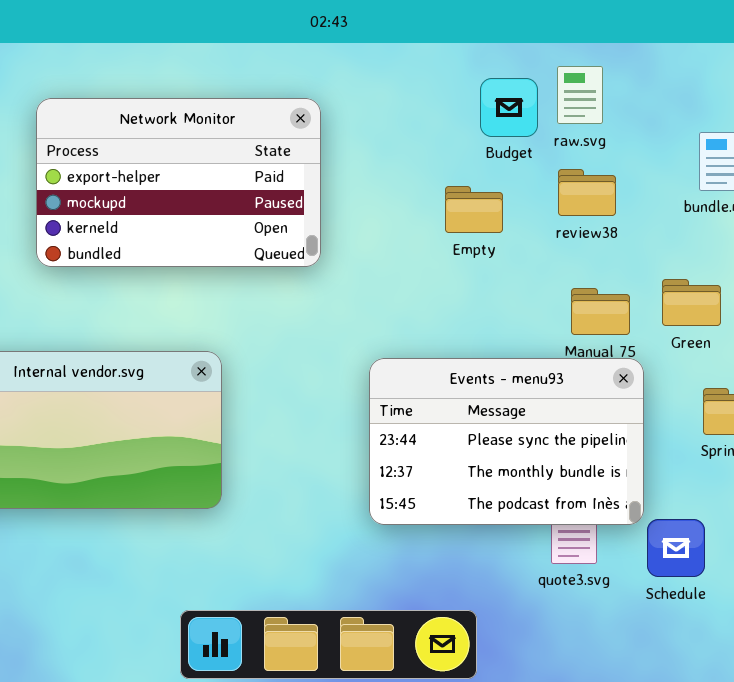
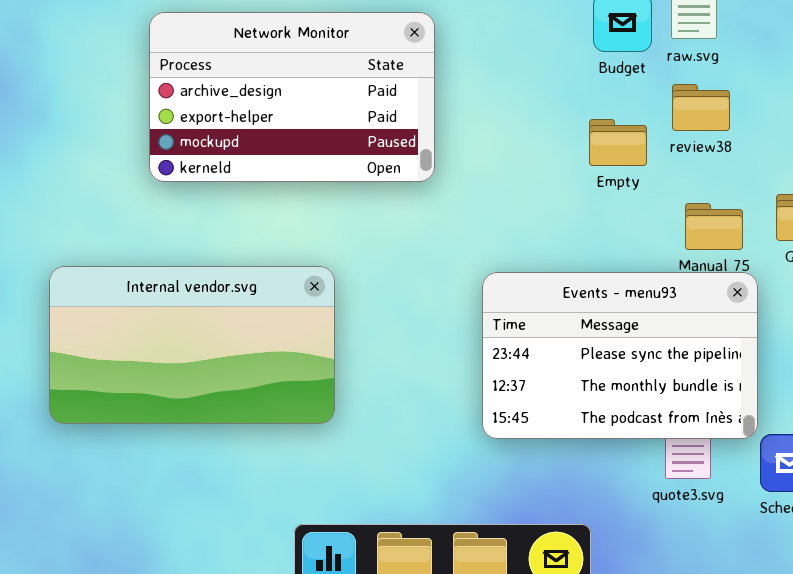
Network Monitor: [36,98,321,267] -> [149,12,435,182], scrolled up 1 row
Empty: [445,186,503,233] -> [589,119,647,166], moved

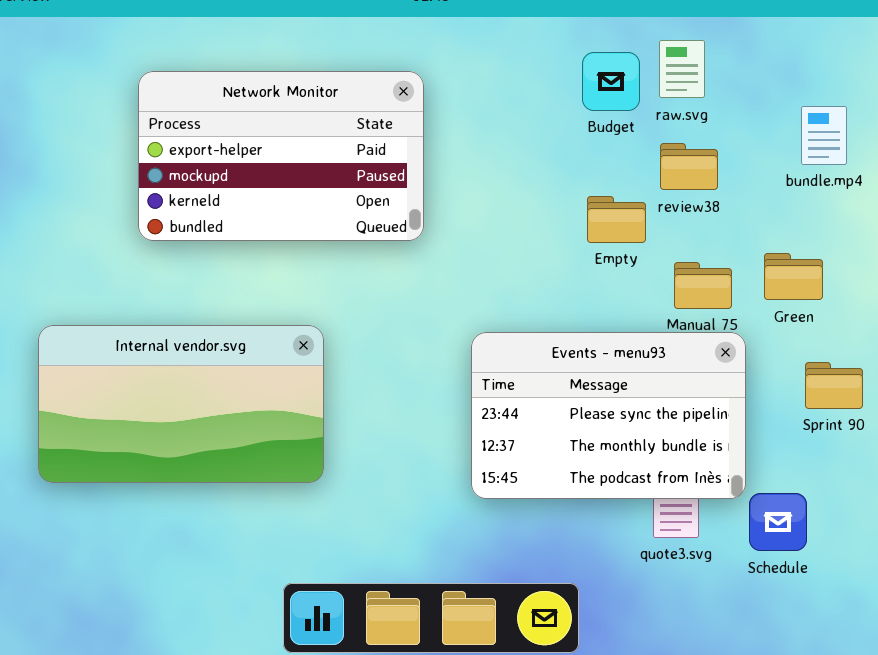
Network Monitor: [149,12,435,182] -> [138,71,424,241], scrolled down 1 row
Empty: [589,119,647,166] -> [587,196,646,243], moved

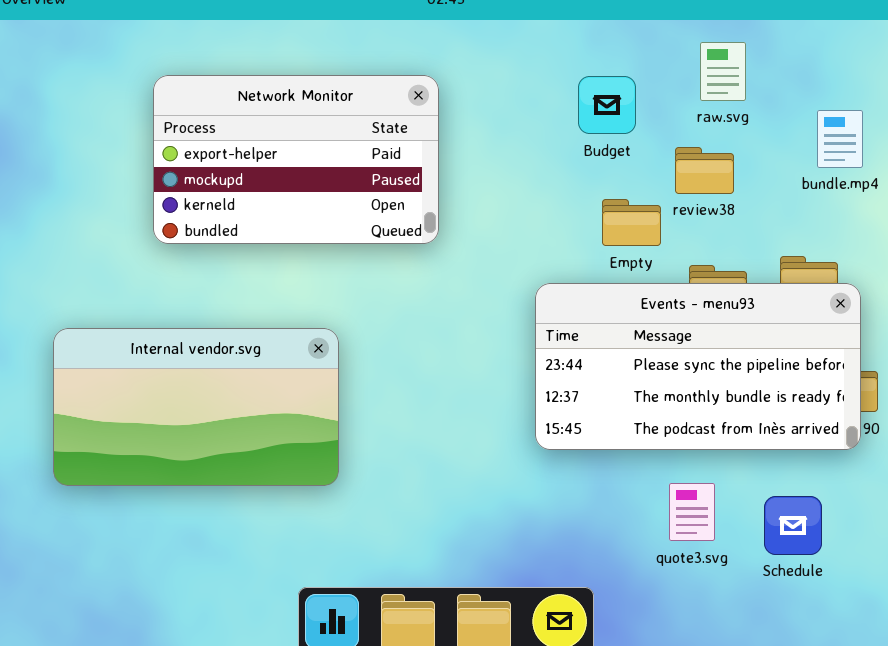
raw.svg: [659,40,705,98] -> [700,42,746,101], moved
Budget: [582,52,640,111] -> [578,76,636,134], moved
Events - menu93: [471,332,746,499] -> [535,283,861,450], moved, resized

